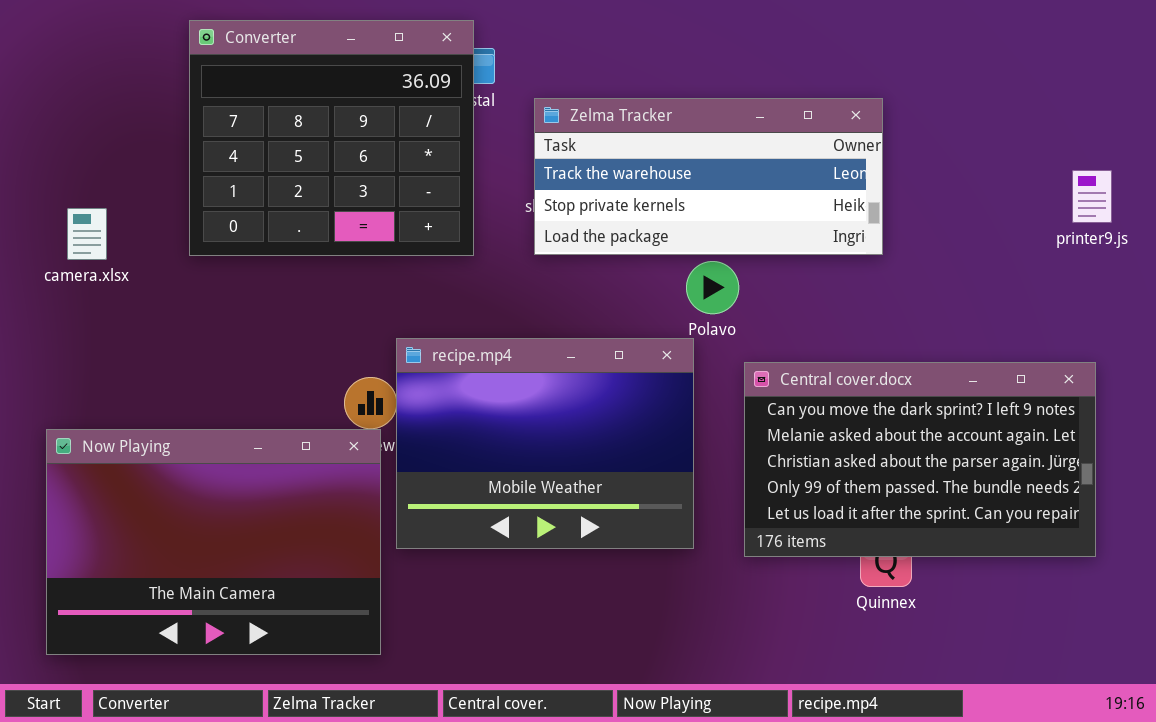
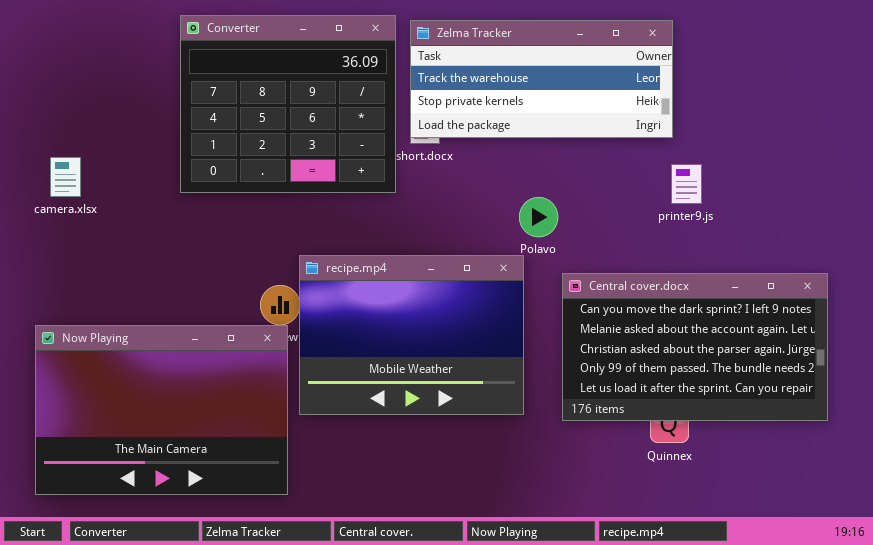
Converter: [189,20,474,256] -> [180,15,396,193], moved
Zelma Tracker: [534,98,883,255] -> [410,20,673,138], moved
printer9.js: [1072,170,1112,223] -> [671,164,702,204], moved

